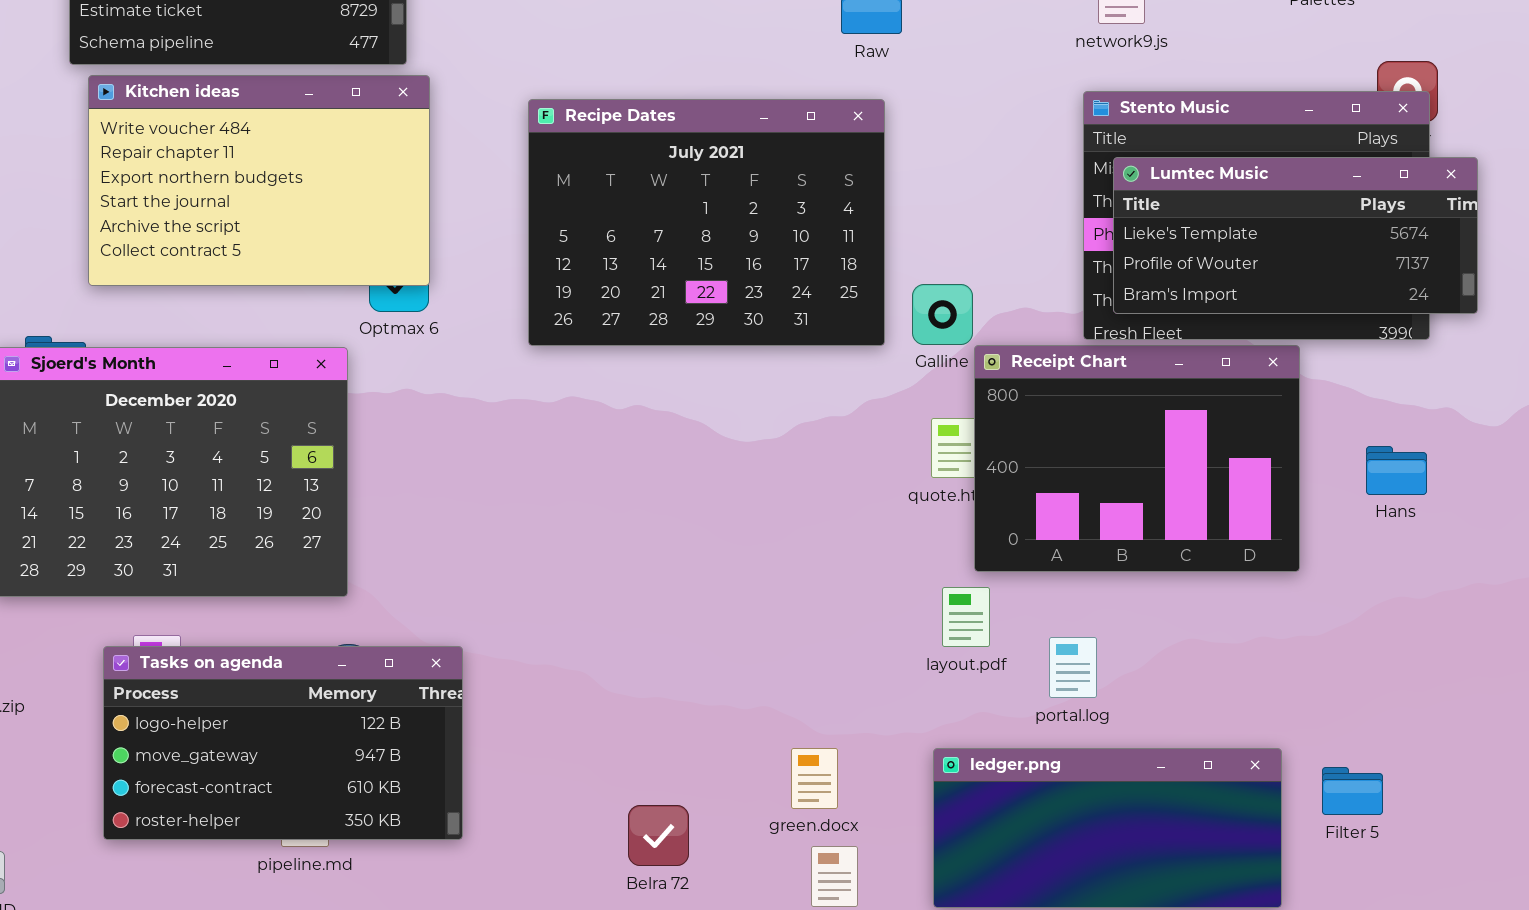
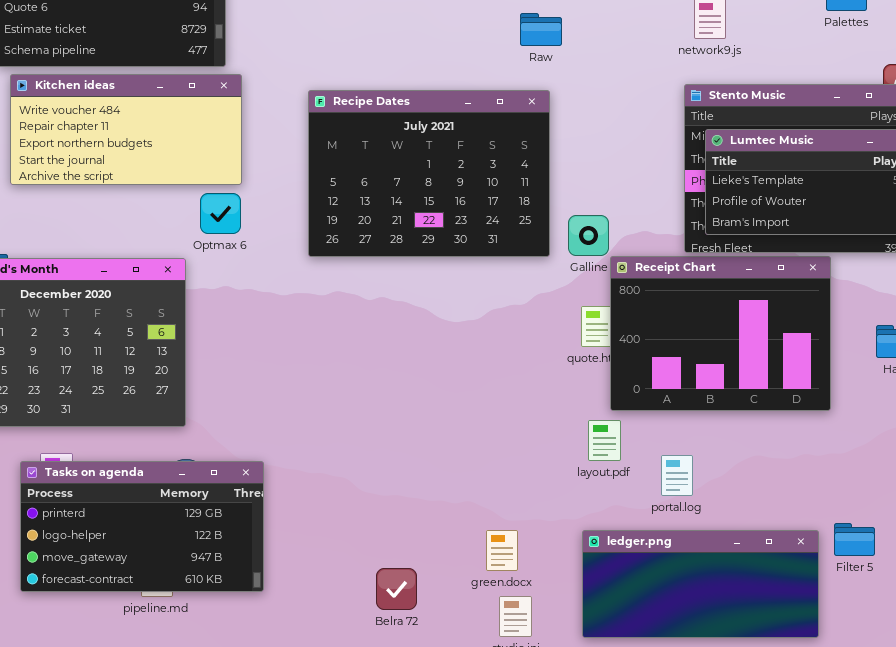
Kitchen ideas: [88,75,430,286] -> [10,74,242,185], resized
Tasks on agenda: [103,646,463,840] -> [20,461,264,592], scrolled up 1 row
Filter 5: [1322,767,1383,815] -> [834,523,875,556], moved

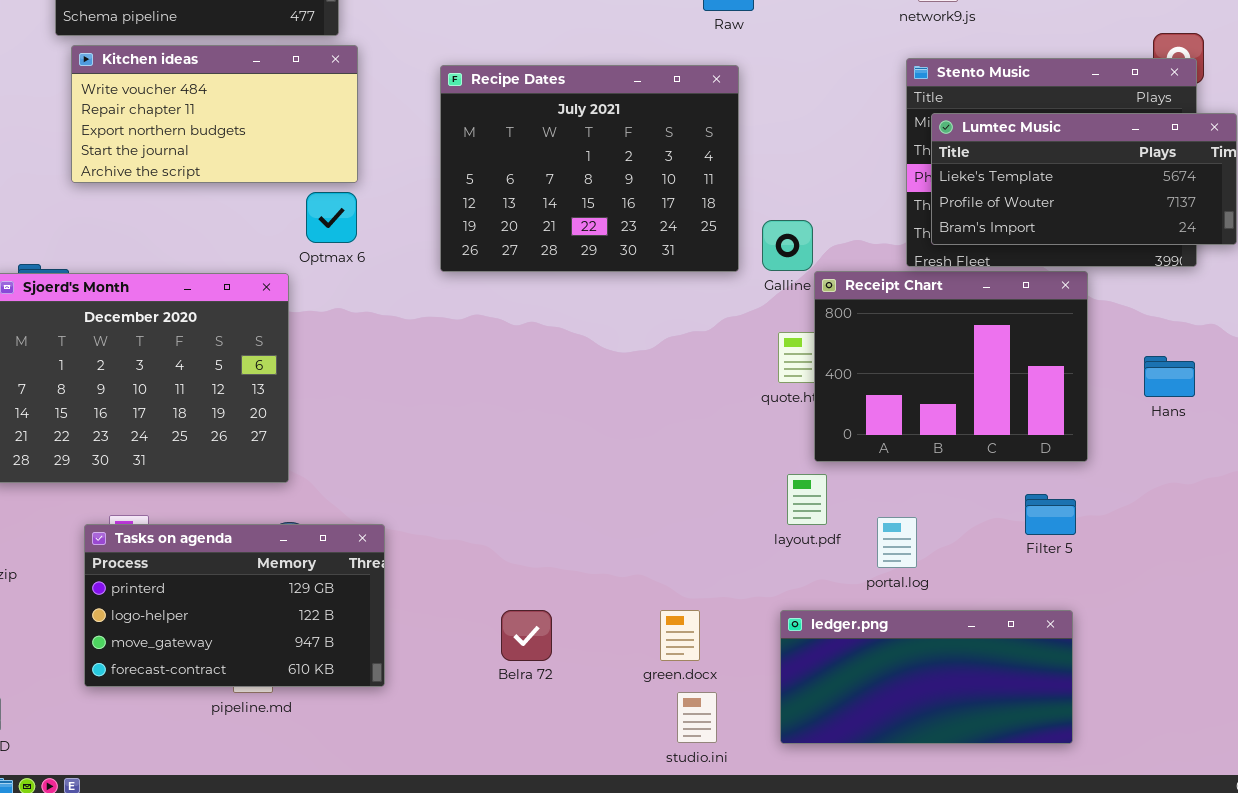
Filter 5: [834,523,875,556] -> [1025,494,1076,535], moved
Belra 72: [376,568,417,610] -> [501,610,552,661], moved

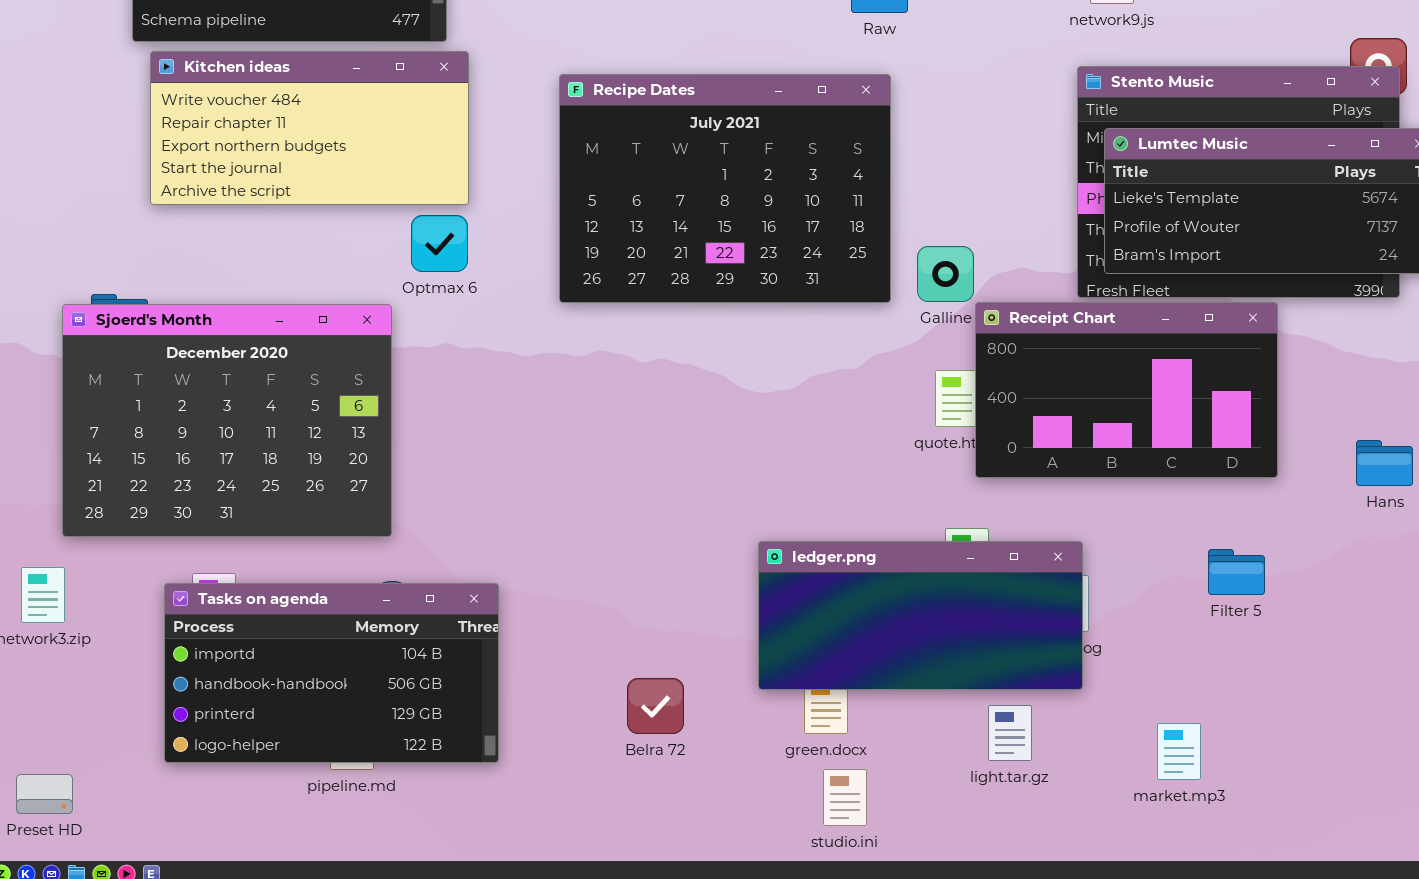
Receipt Chart: [814,271,1088,462] -> [975,302,1278,478], resized
Hans: [1144,356,1195,397] -> [1356,440,1413,486], moved
Tasks on agenda: [84,524,385,687] -> [164,583,499,763], scrolled up 2 rows
ledger.png: [780,610,1073,744] -> [758,541,1083,690], moved

